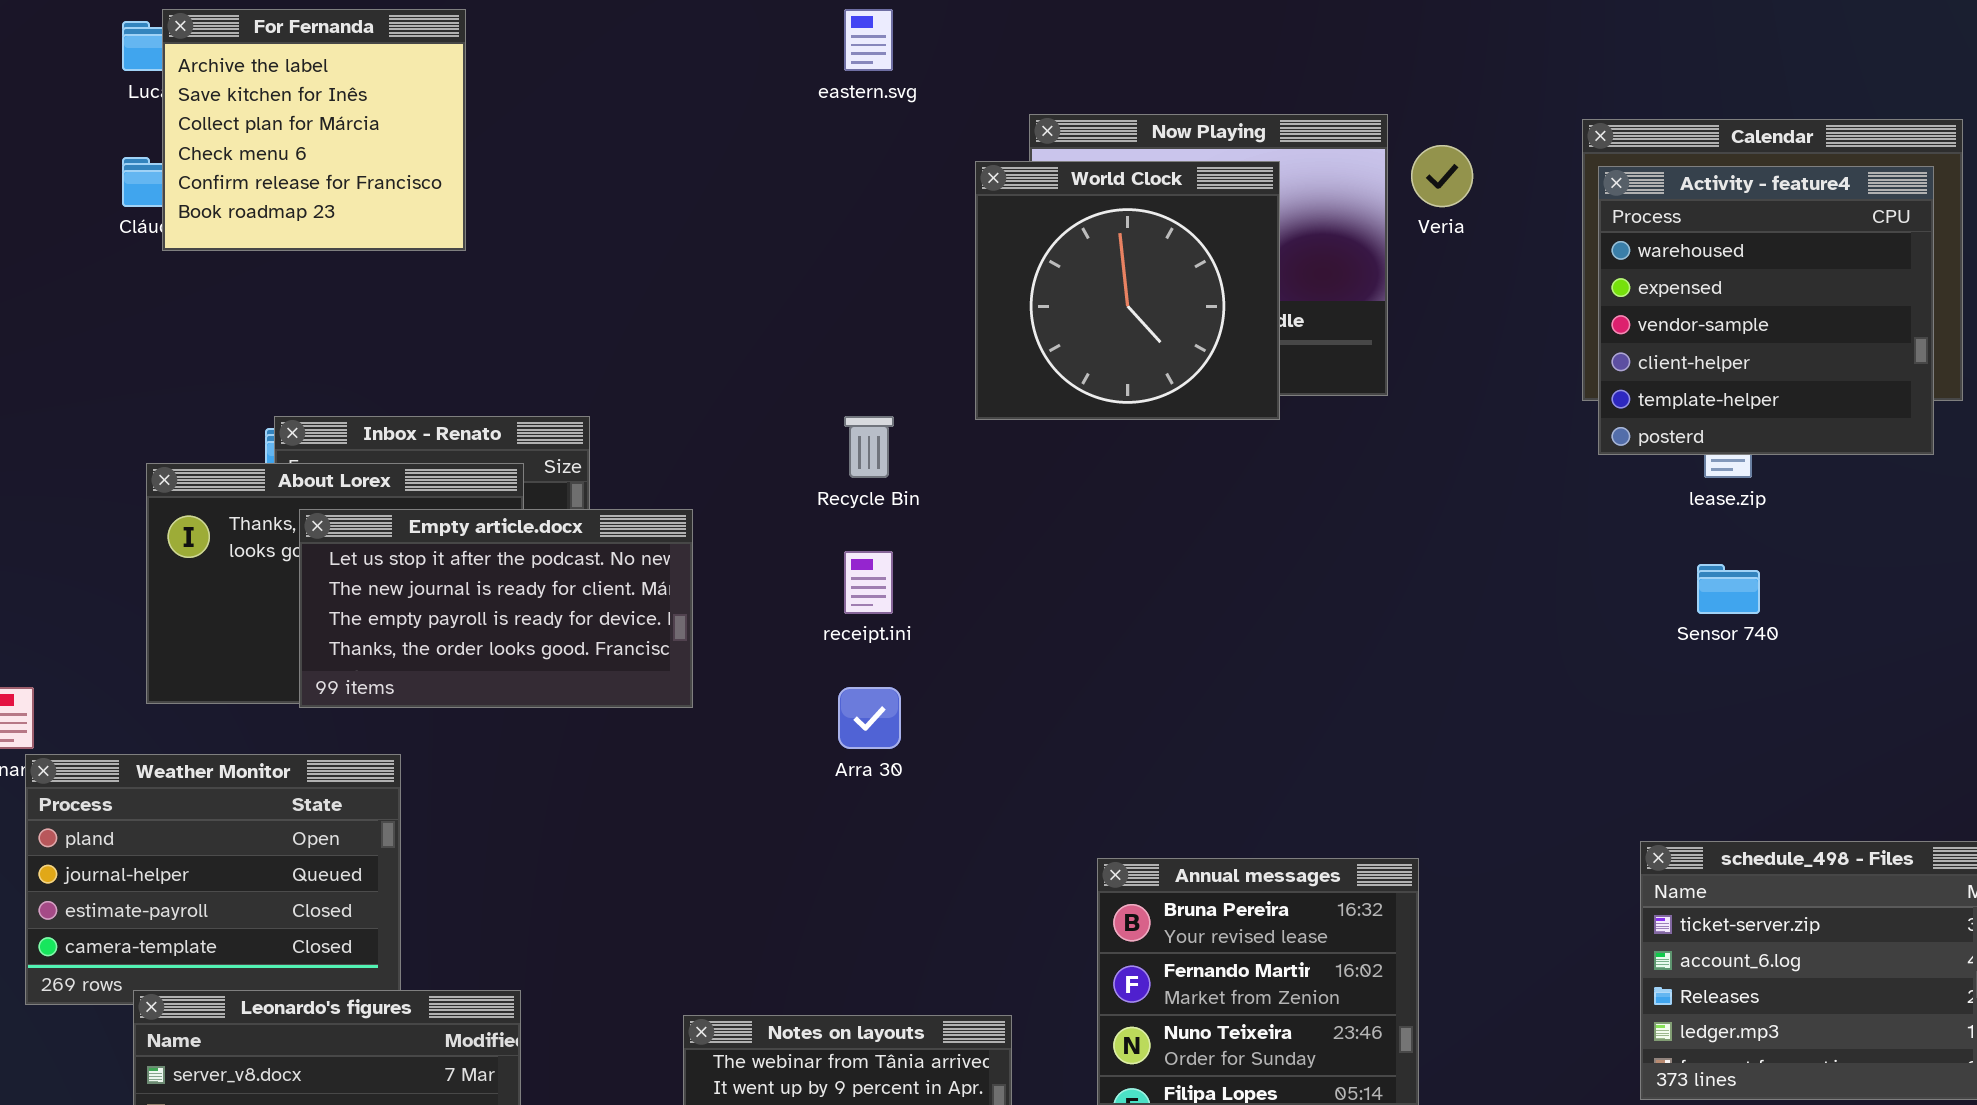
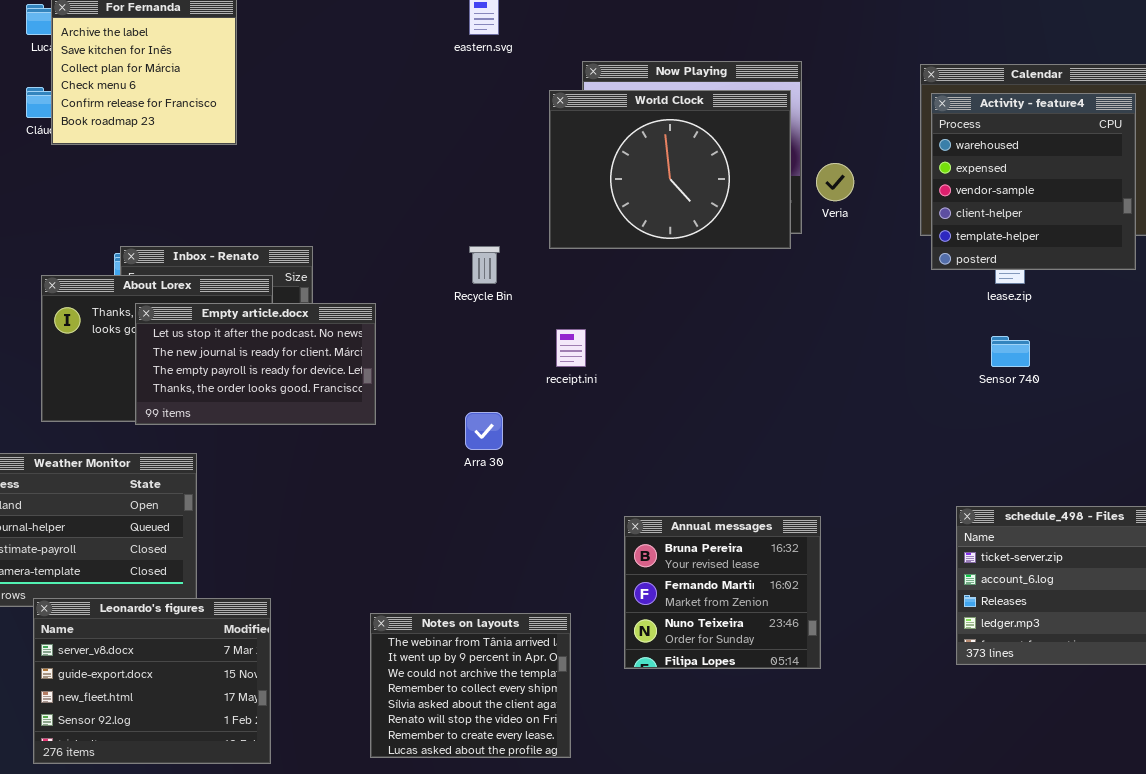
Veria: [1411,145,1473,207] -> [816,163,854,201], moved
World Clock: [975,161,1280,420] -> [549,90,791,249], resized
receipt.ini: [844,551,893,614] -> [556,329,586,367], moved

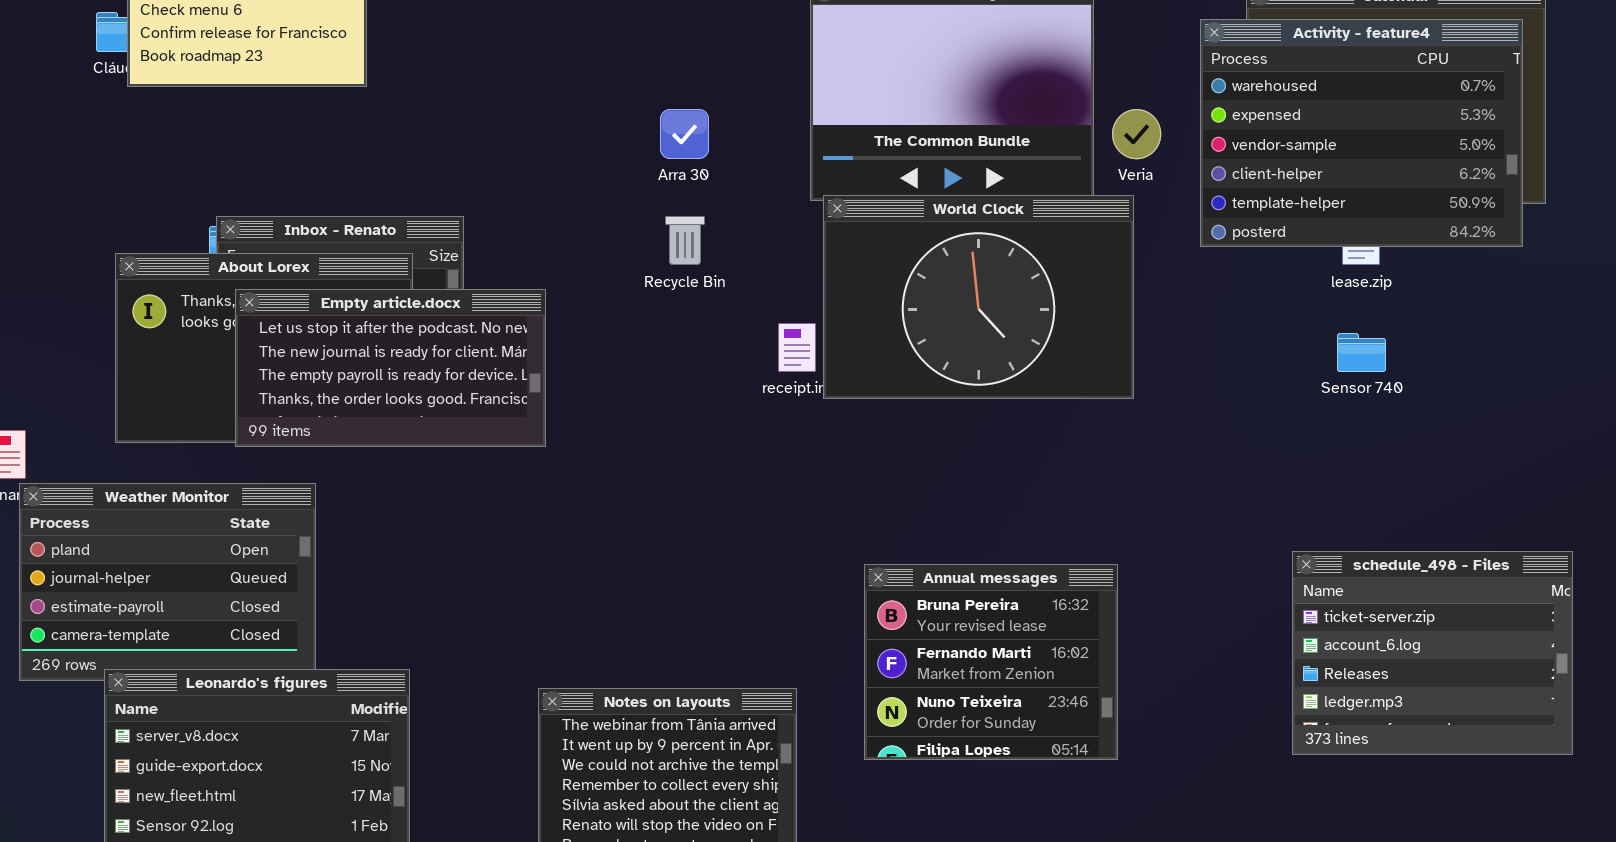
World Clock: [549,90,791,249] -> [823,195,1134,399], moved
Activity - feature4: [931,93,1136,270] -> [1200,19,1523,247], resized
Arra 30: [465,412,503,450] -> [660,109,709,159], moved

